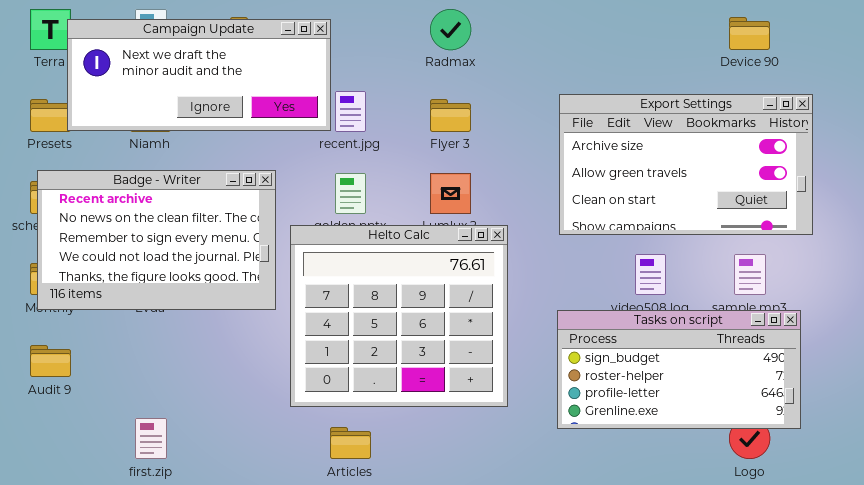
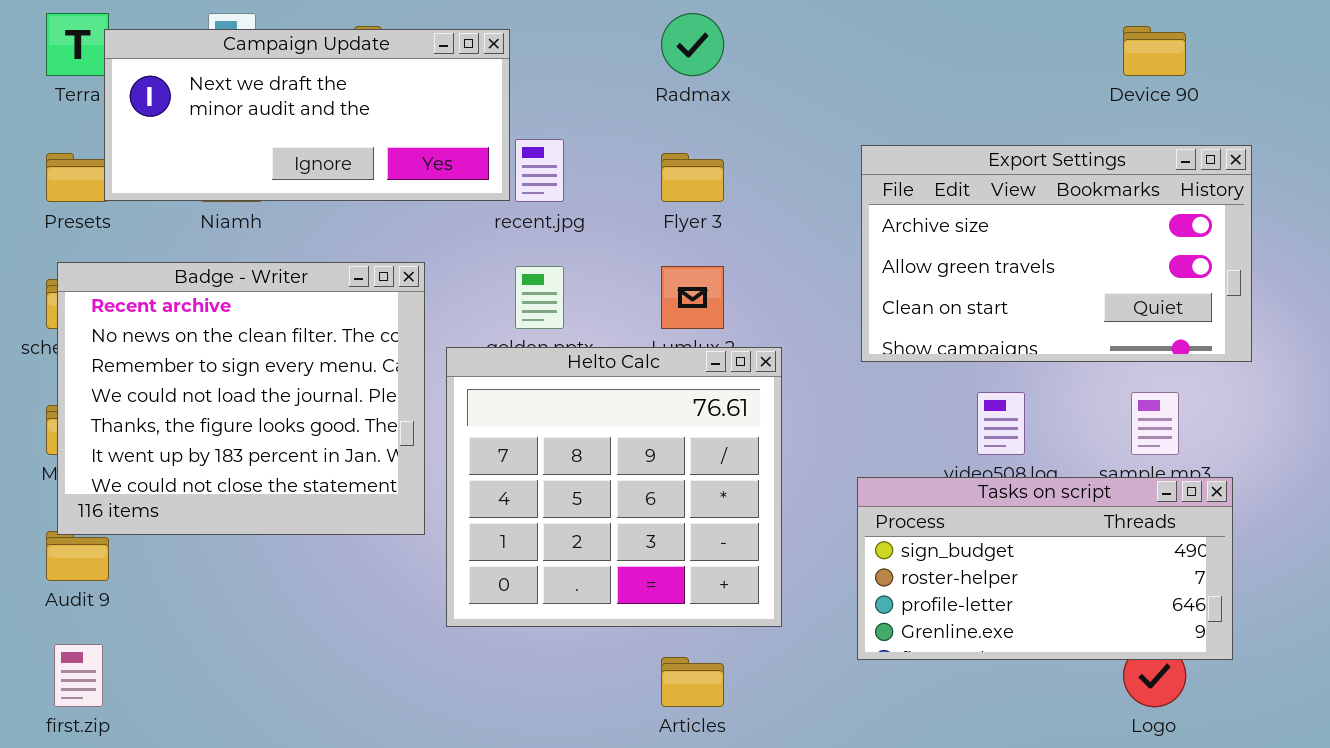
Badge - Writer: [37,170,276,310] -> [57,262,425,535], resized
first.zip: [135,418,167,459] -> [54,644,103,707], moved
Articles: [330,427,371,459] -> [661,657,724,707], moved

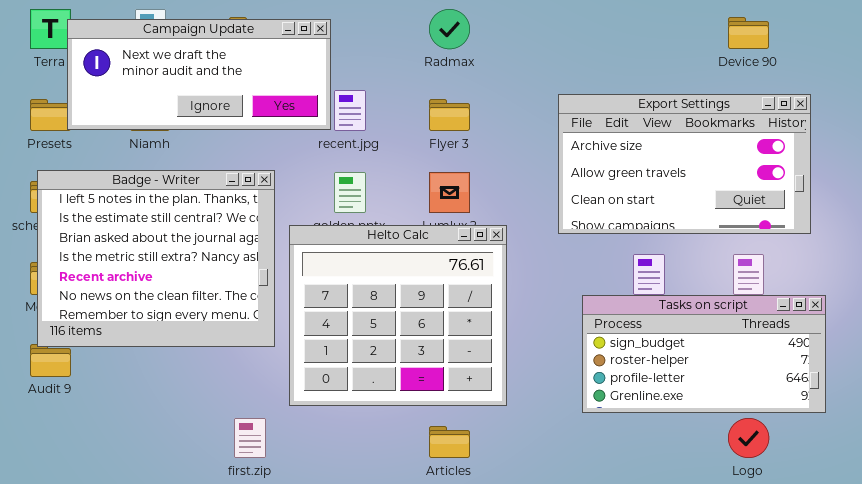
Badge - Writer: [57,262,425,535] -> [37,170,275,347], scrolled up 4 rows
Tasks on script: [857,477,1233,660] -> [582,295,826,413], moved
first.zip: [54,644,103,707] -> [234,418,266,458], moved

